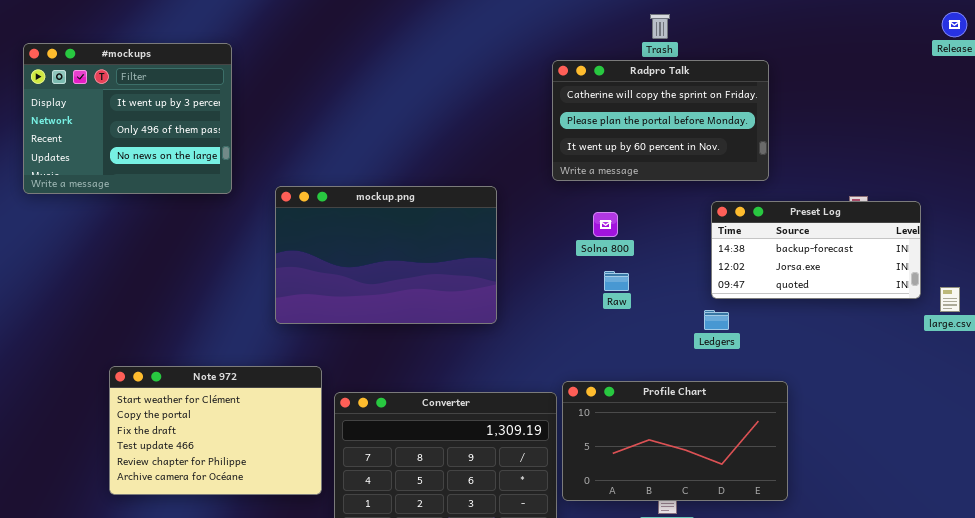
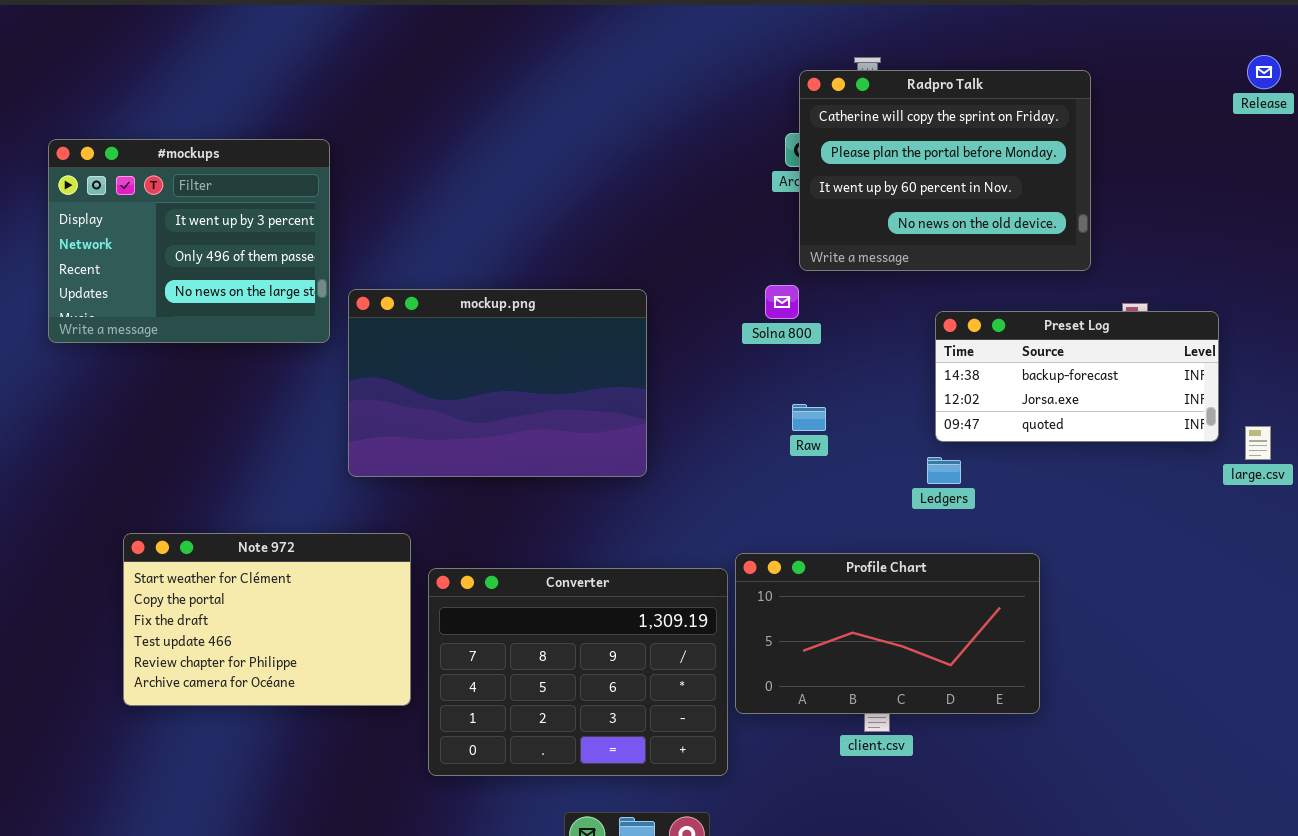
#mockups: [23,43,232,194] -> [48,139,330,343], moved
Radpro Talk: [552,60,769,181] -> [799,70,1091,271], moved, resized
Solna 800: [593,212,618,237] -> [765,285,799,319], moved

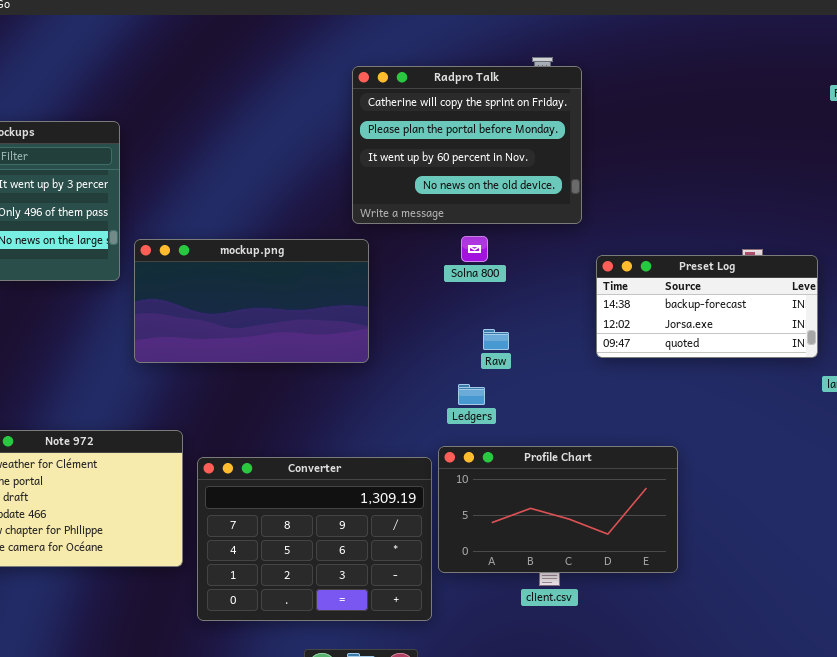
Radpro Talk: [799,70,1091,271] -> [352,66,582,224], moved
mockup.png: [348,289,647,477] -> [134,239,369,363], resized
Ledgers: [927,457,961,484] -> [458,384,485,405], moved

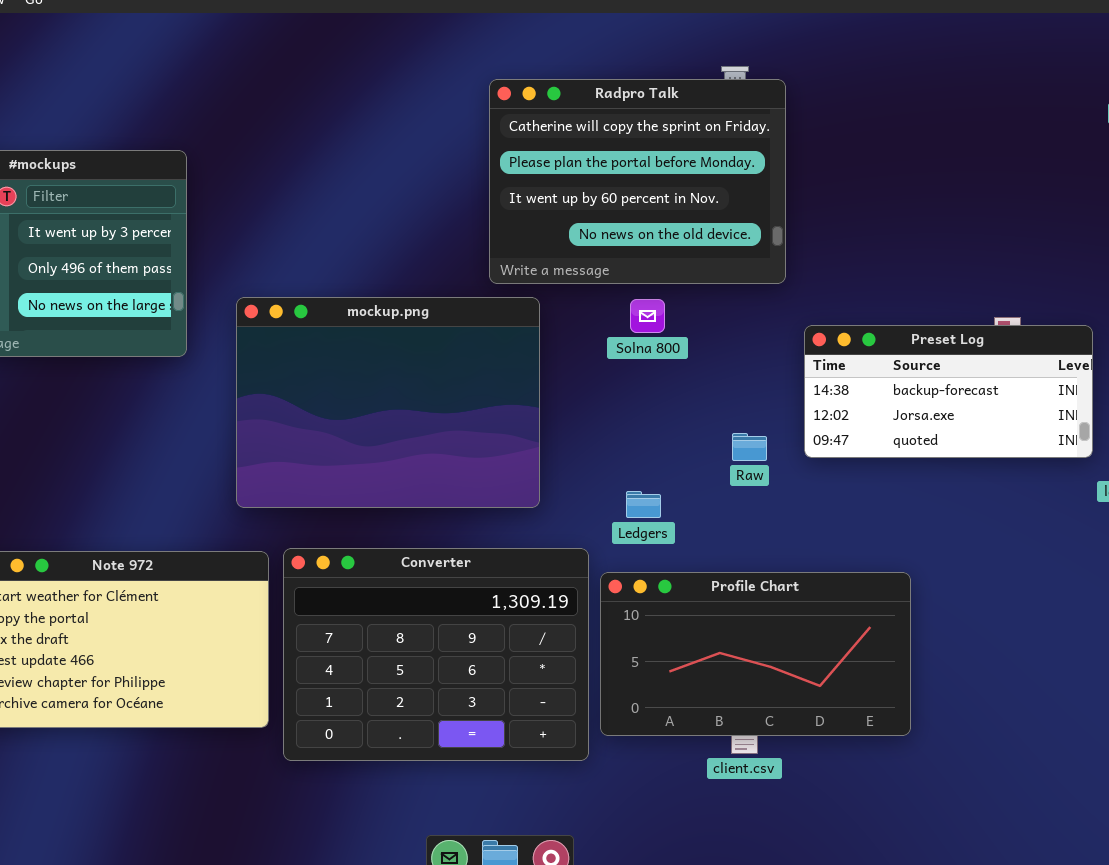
mockup.png: [134,239,369,363] -> [236,297,540,508], moved, resized
Raw: [483,329,509,350] -> [732,433,767,461], moved
Converter: [197,457,432,621] -> [283,548,589,761], moved

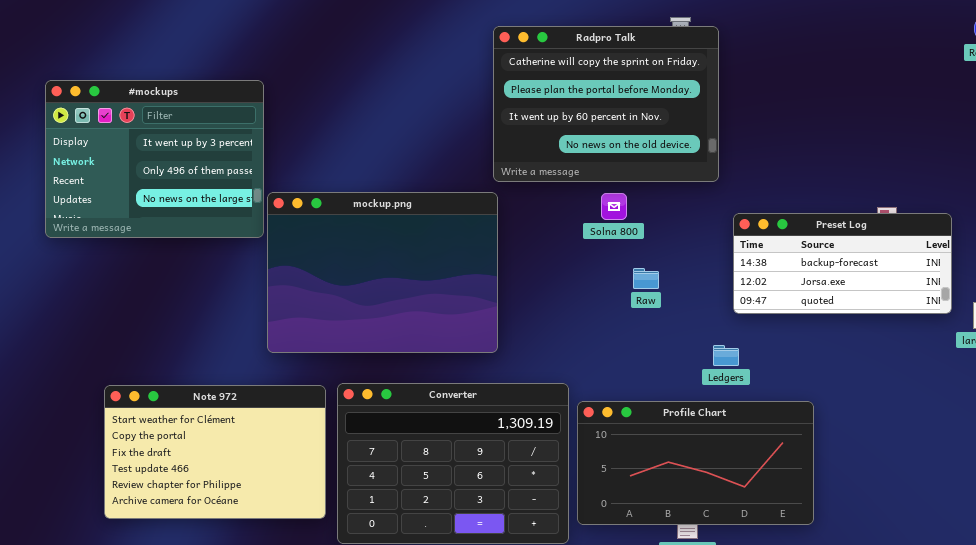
mockup.png: [236,297,540,508] -> [267,192,498,353], moved
Raw: [732,433,767,461] -> [633,268,659,289], moved
Ledgers: [626,491,661,518] -> [713,345,739,366], moved

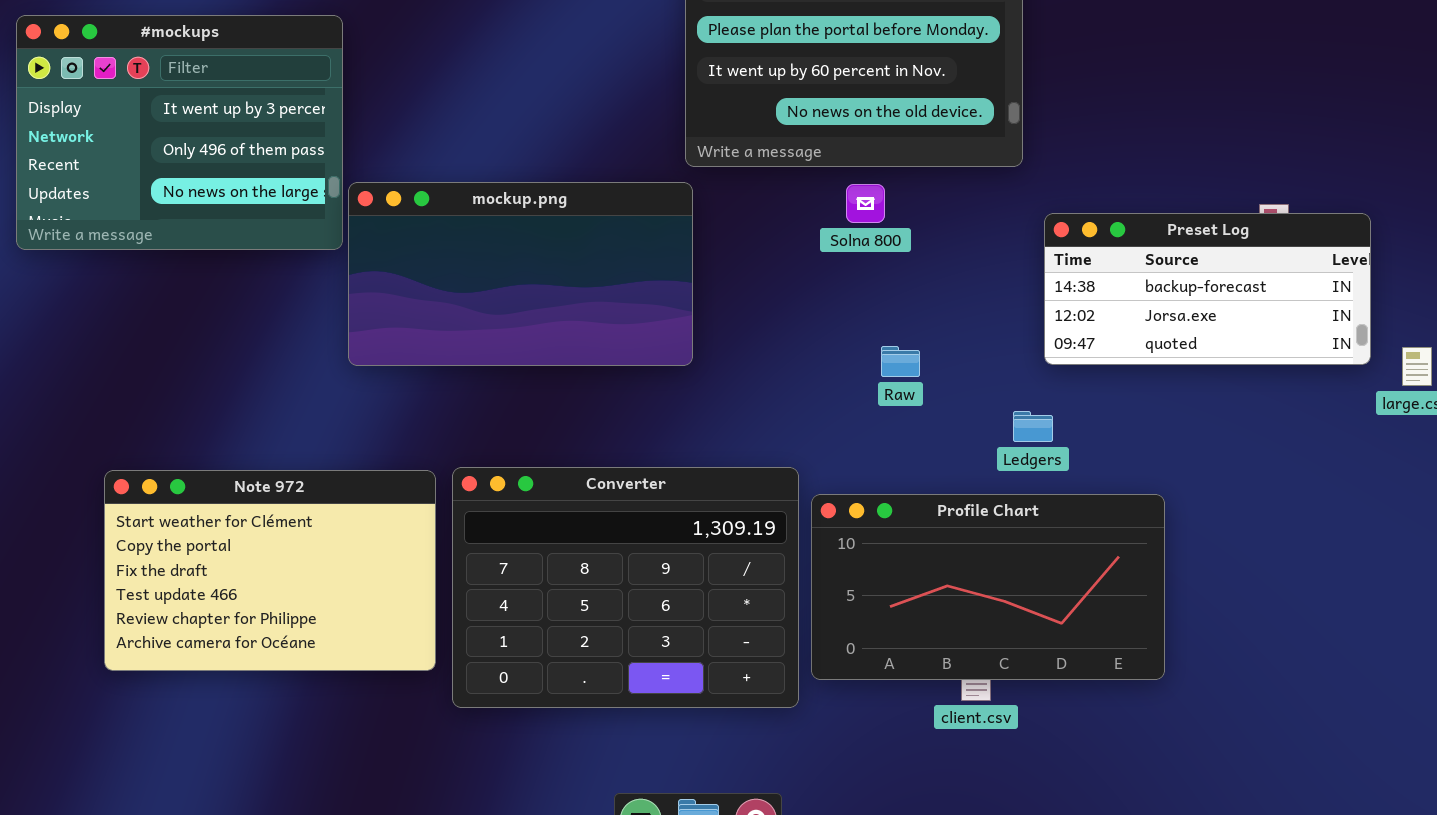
mockup.png: [267,192,498,353] -> [348,182,693,366], resized
Raw: [633,268,659,289] -> [881,346,920,377], moved

